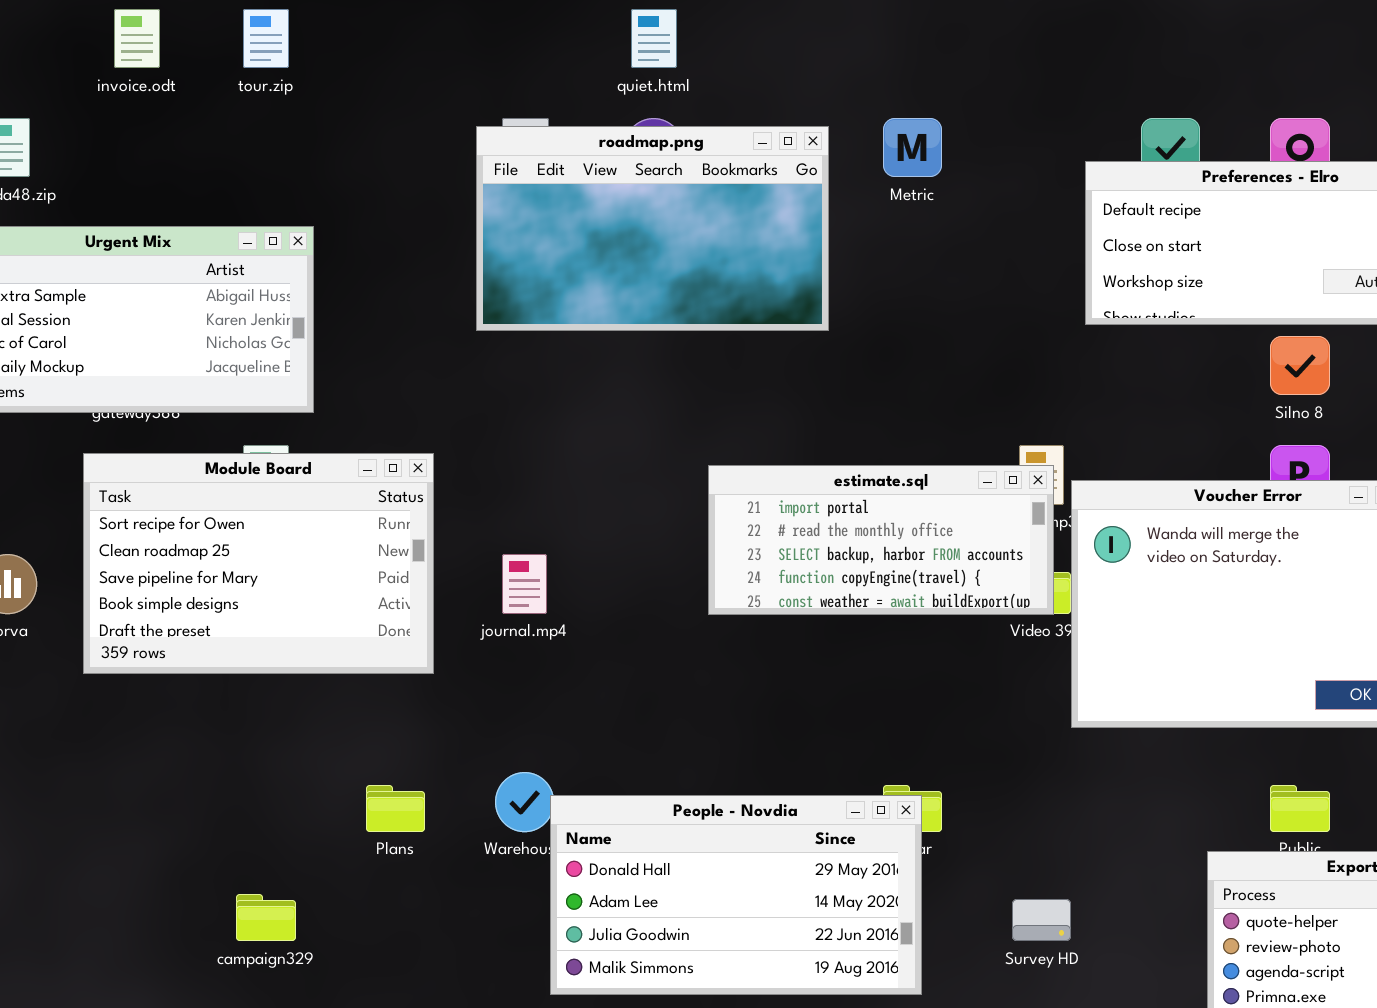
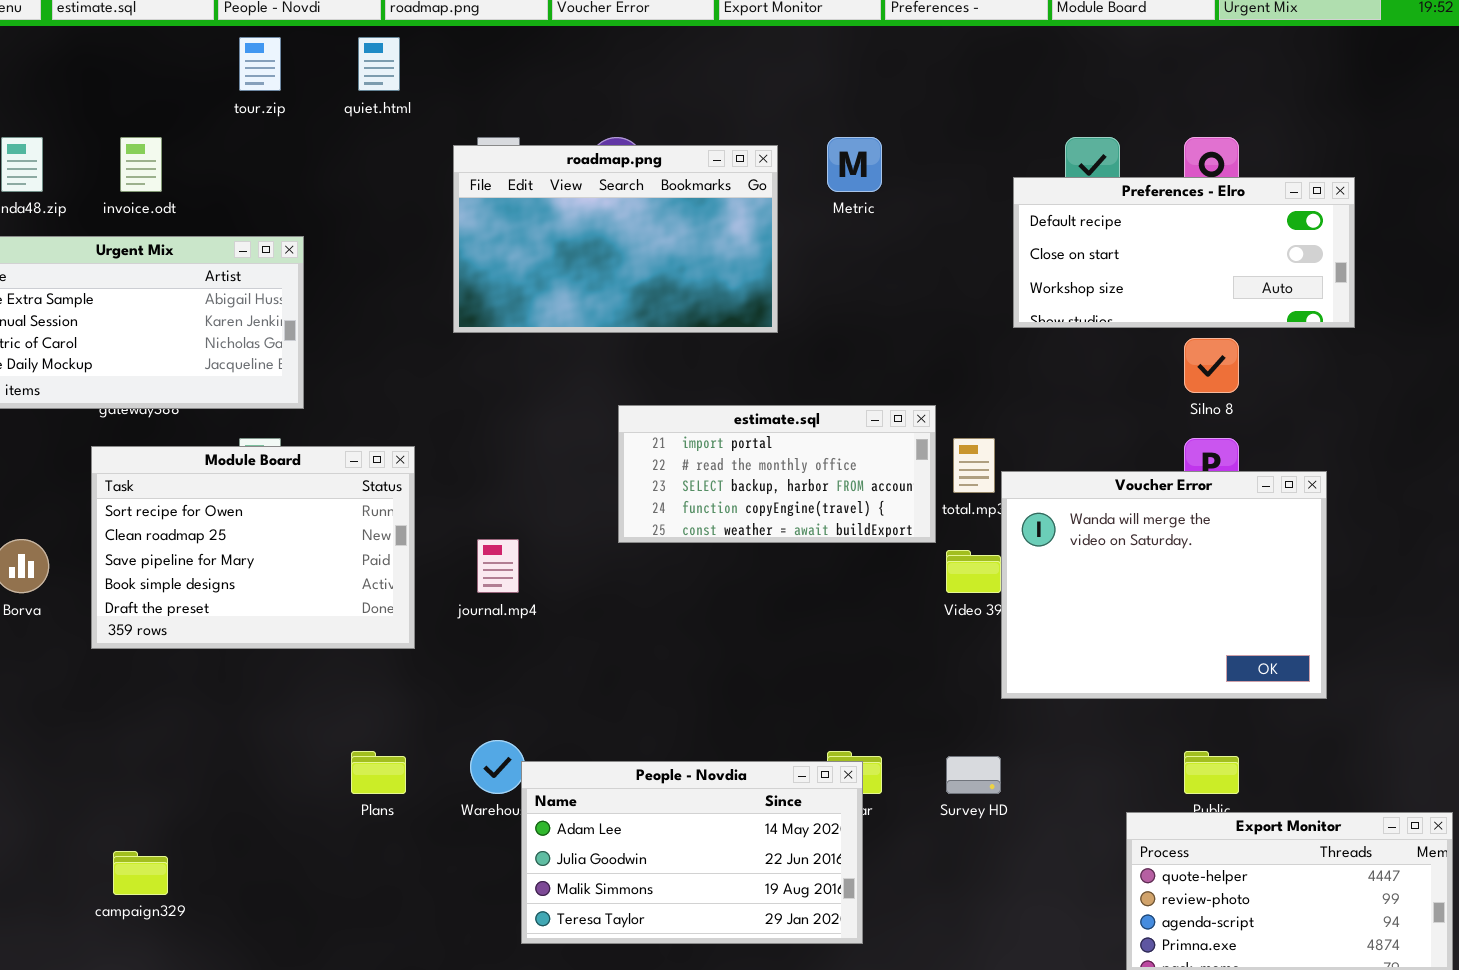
invoice.odt: [114,9,160,68] -> [120,137,162,192], moved
quiet.html: [631,9,677,68] -> [358,37,400,91], moved
estimate.sql: [708,465,1054,615] -> [618,405,936,543], moved
People - Novdia: [550,795,922,995] -> [521,761,863,944], scrolled down 1 row
campaign329: [236,894,296,941] -> [113,851,168,895], moved
Survey HD: [1012,899,1071,941] -> [946,756,1001,794], moved

